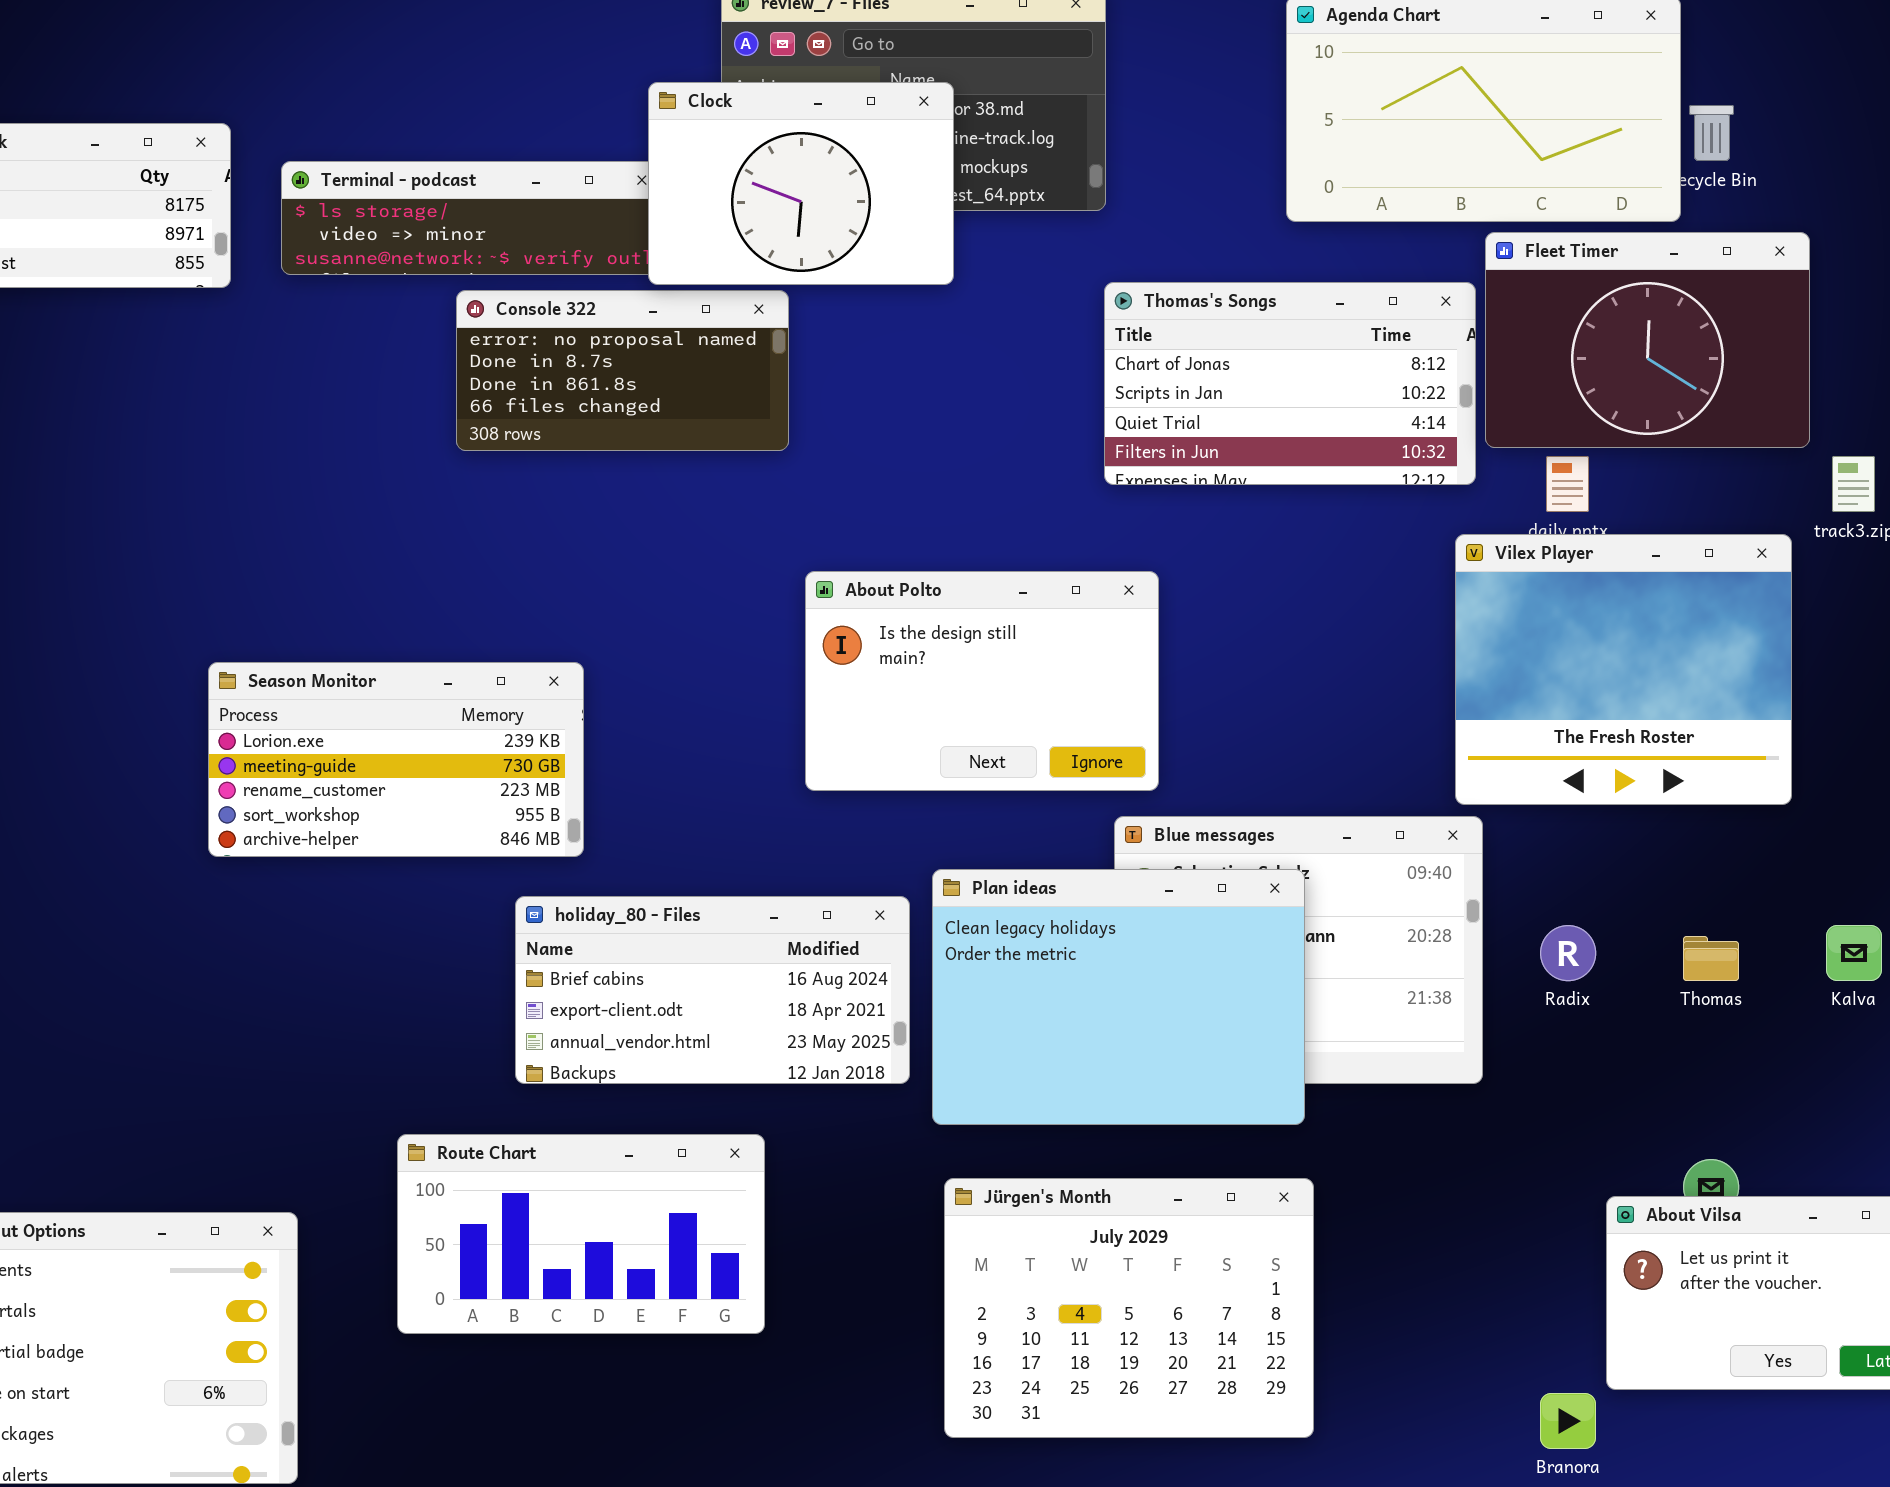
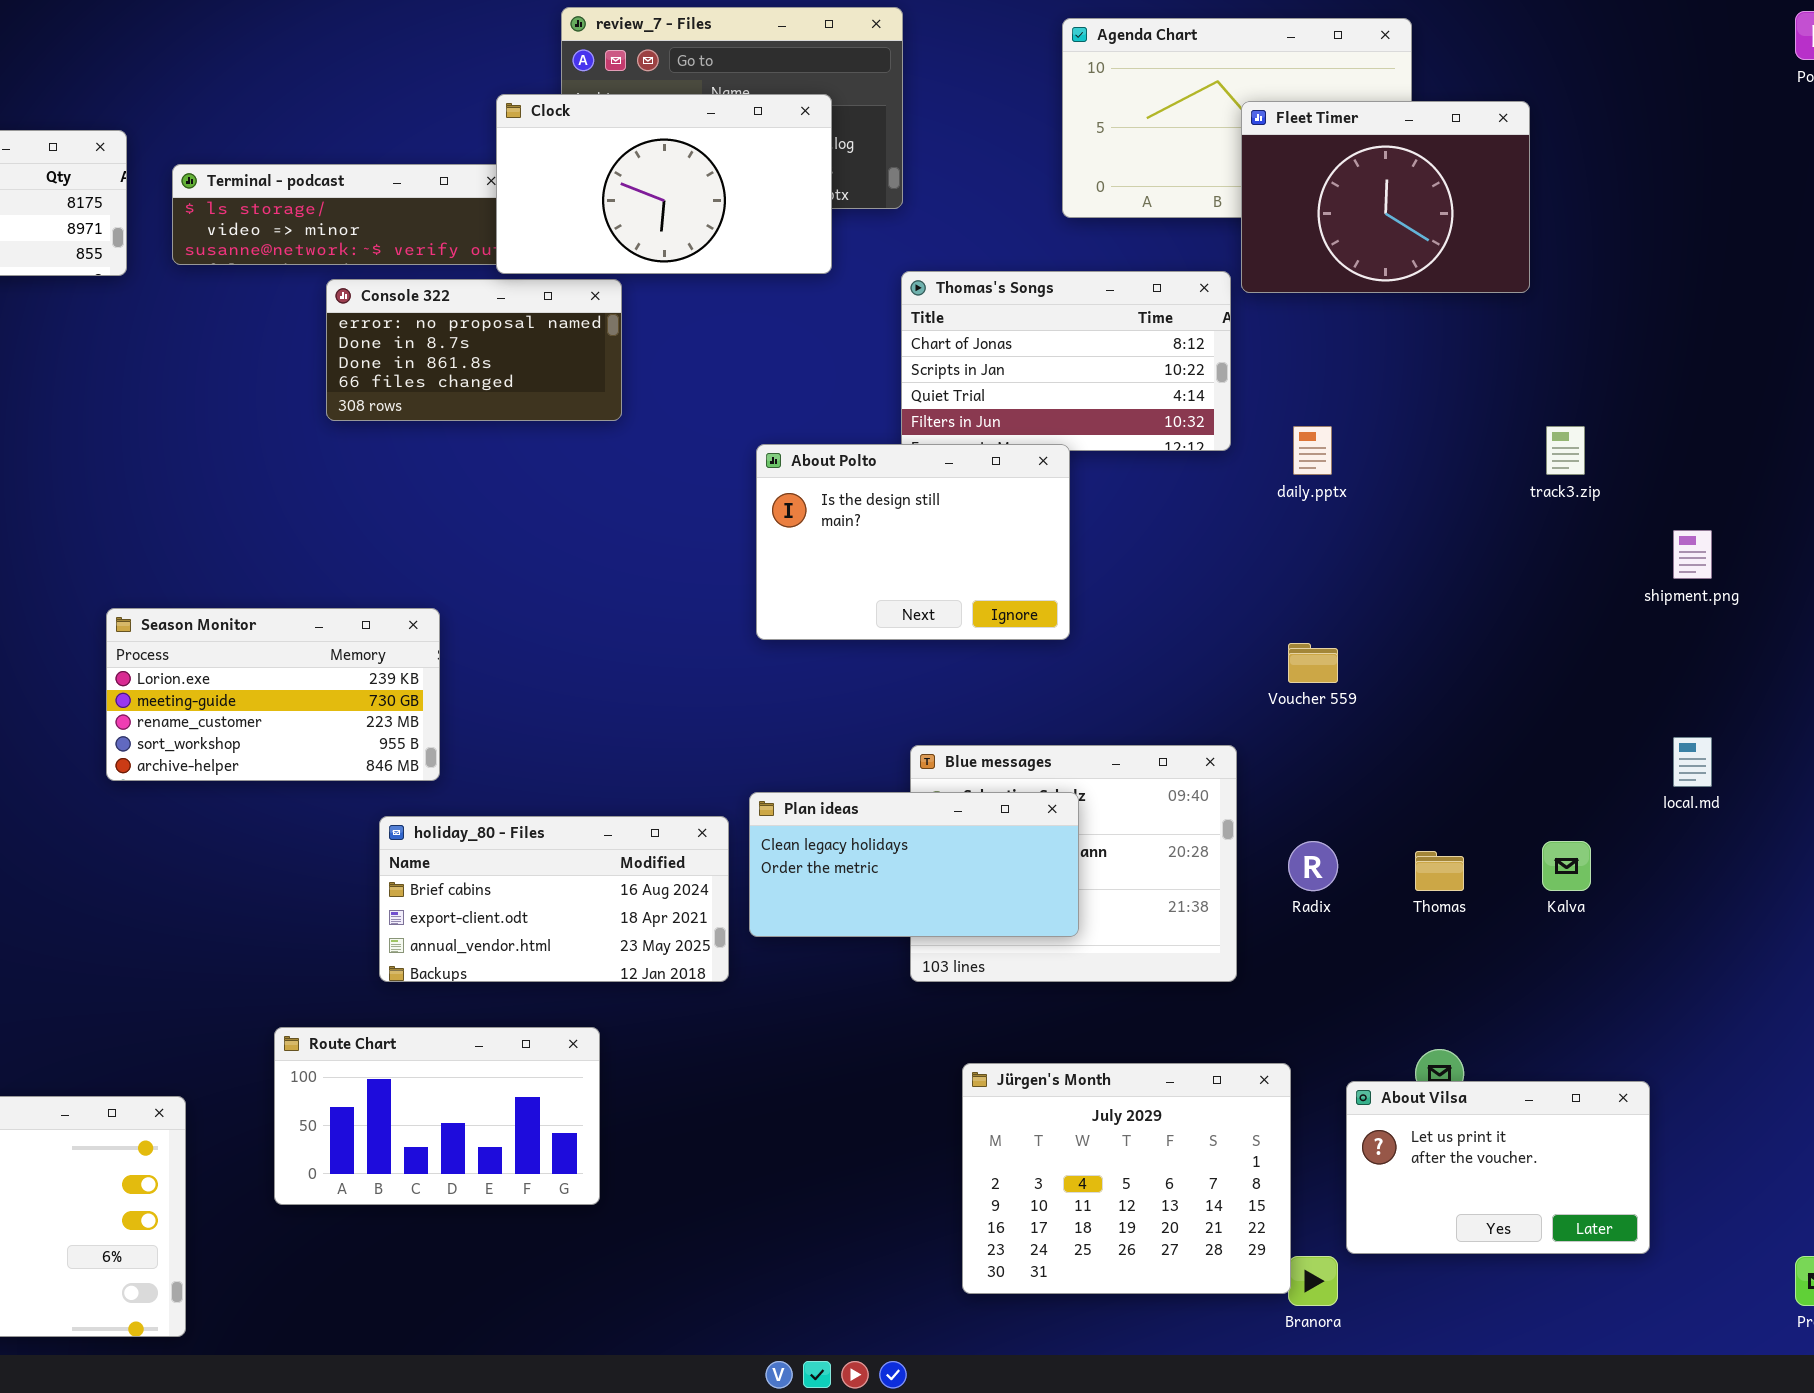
Clock: [648,82,954,285] -> [496,94,832,274], resized
Fleet Timer: [1485,232,1810,448] -> [1241,101,1530,293], moved
Vilex Player: [1455,534,1792,805] -> none, closed
About Polto: [805,571,1159,791] -> [756,444,1070,640], moved
Plan ideas: [932,869,1305,1125] -> [749,792,1079,937], resized
Jürgen's Month: [944,1178,1314,1438] -> [962,1063,1291,1294], moved

